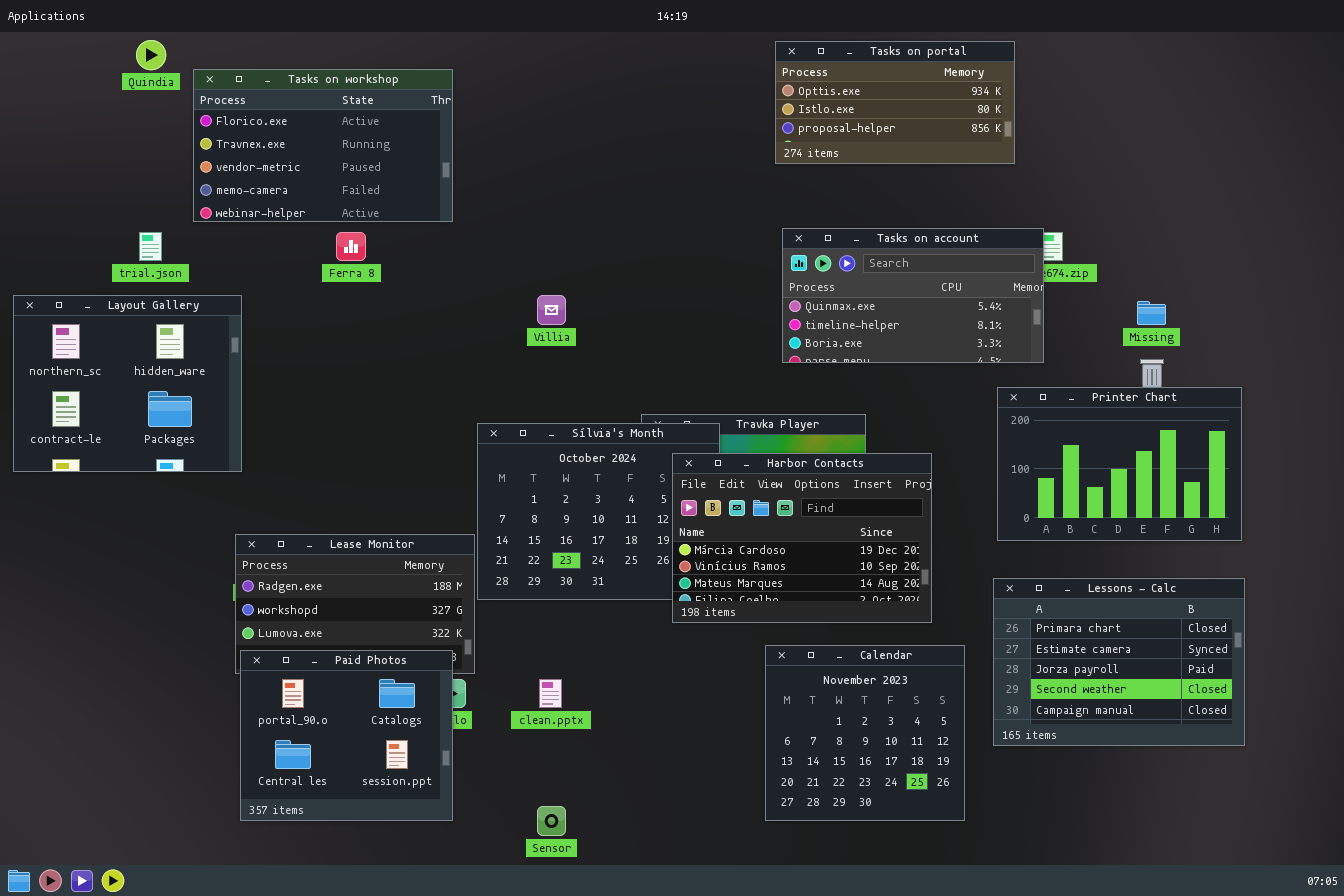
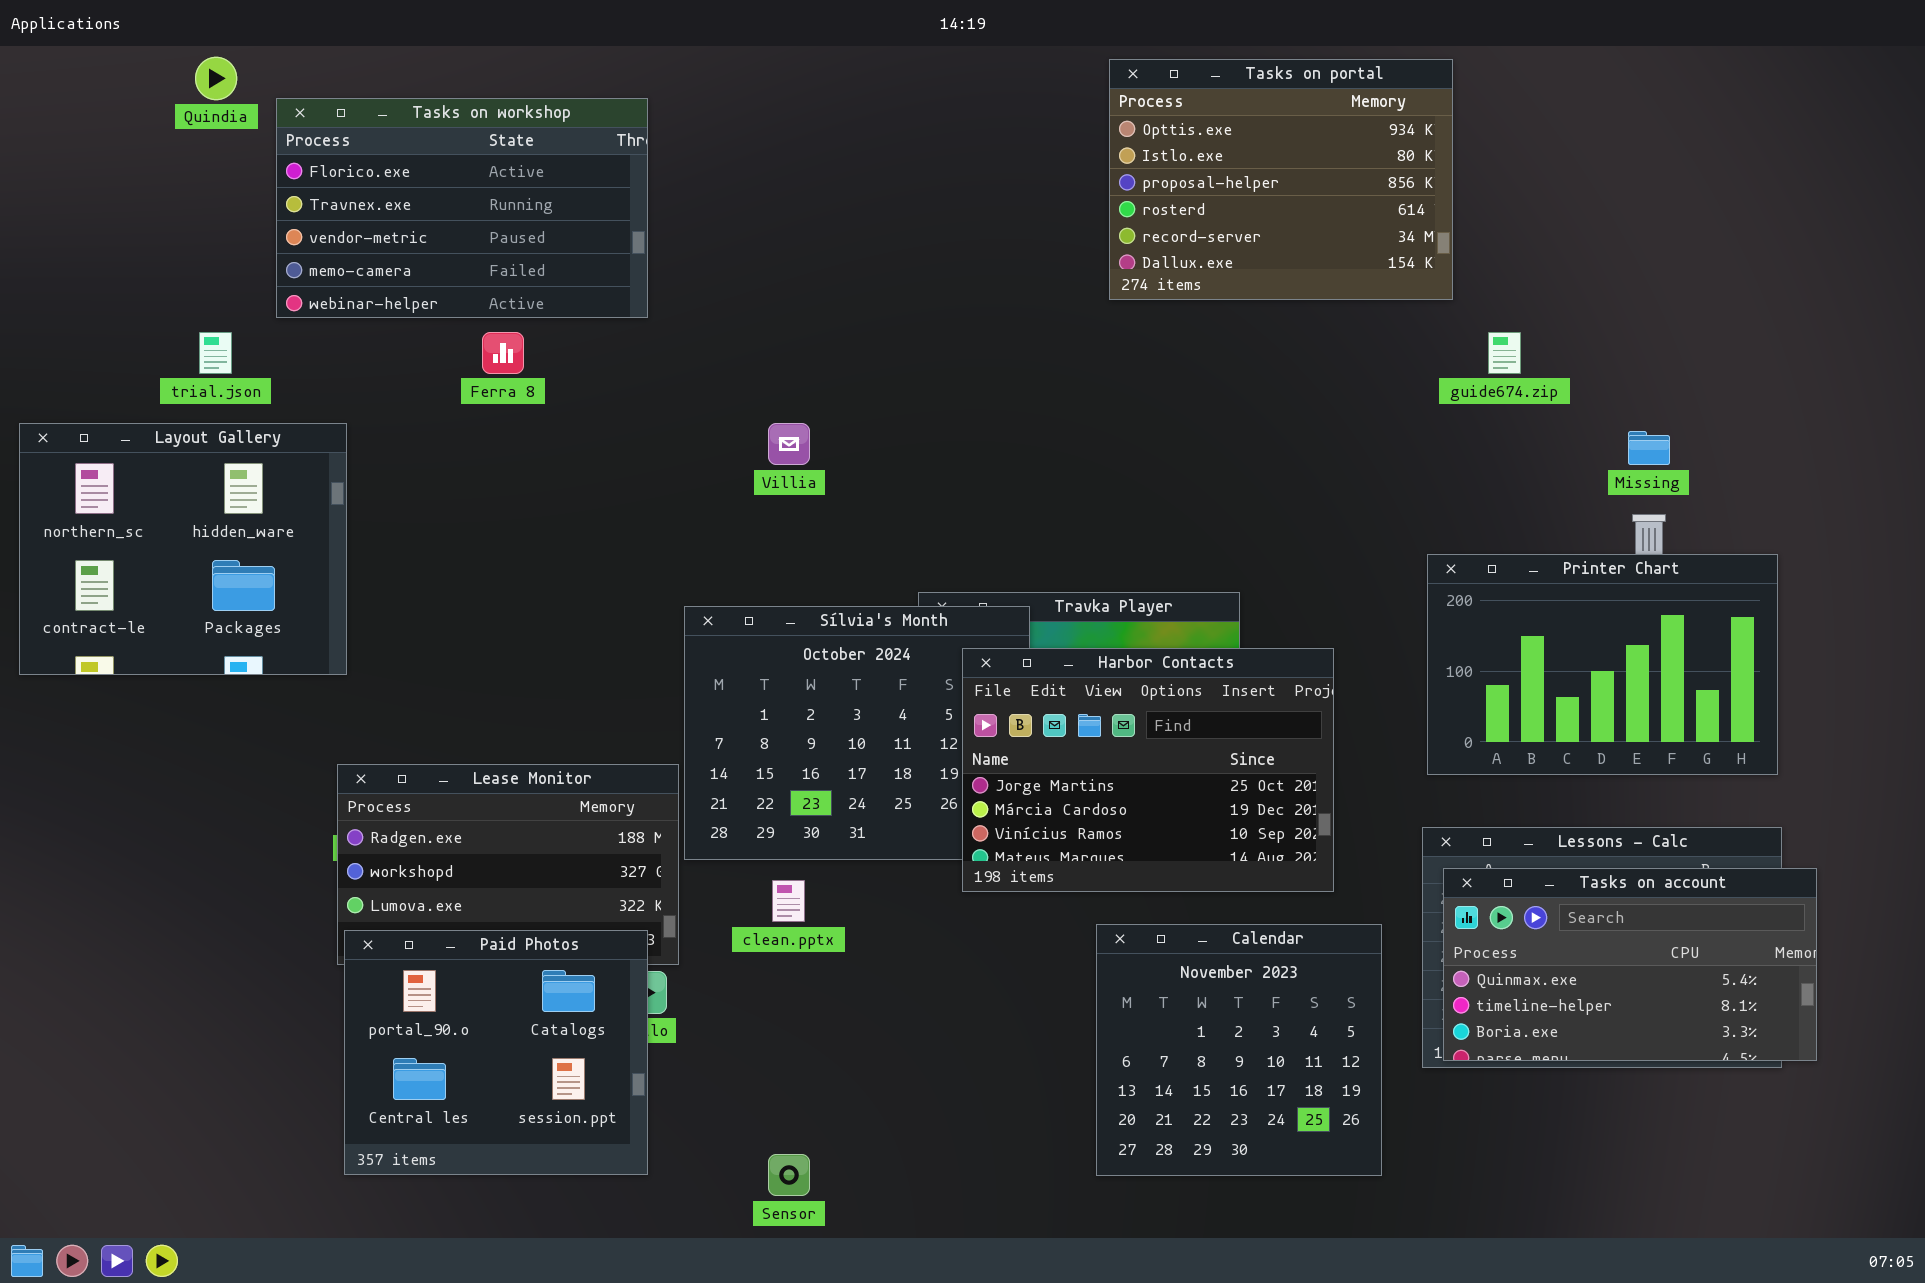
Tasks on portal: [775,41,1015,164] -> [1109,59,1453,300], resized
Tasks on account: [782,228,1044,363] -> [1443,868,1817,1061], moved
Harbor Contacts: [672,453,932,623] -> [962,648,1334,892], scrolled up 1 row
clean.pptx: [539,679,562,708] -> [772,880,805,922], moved

